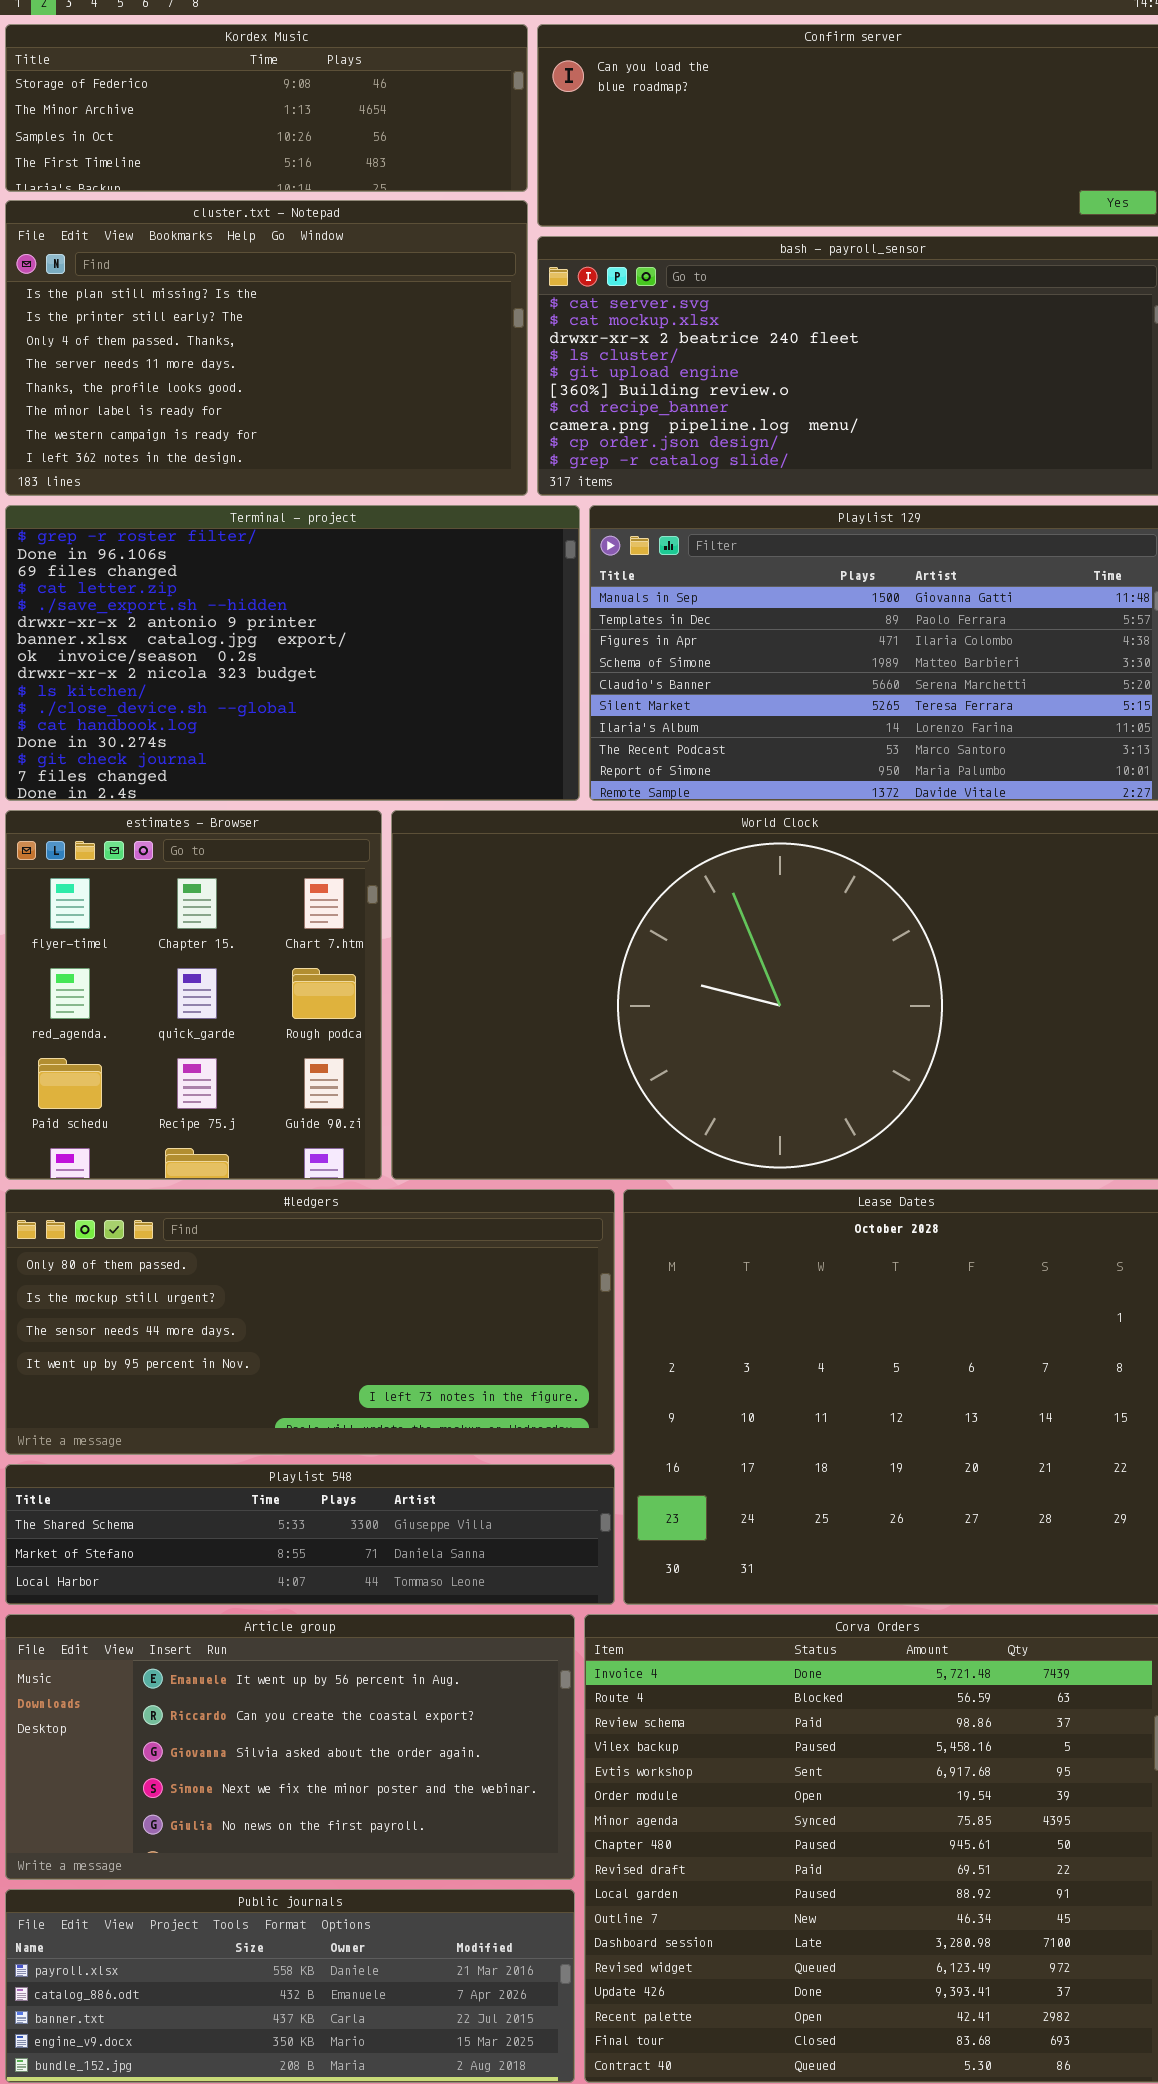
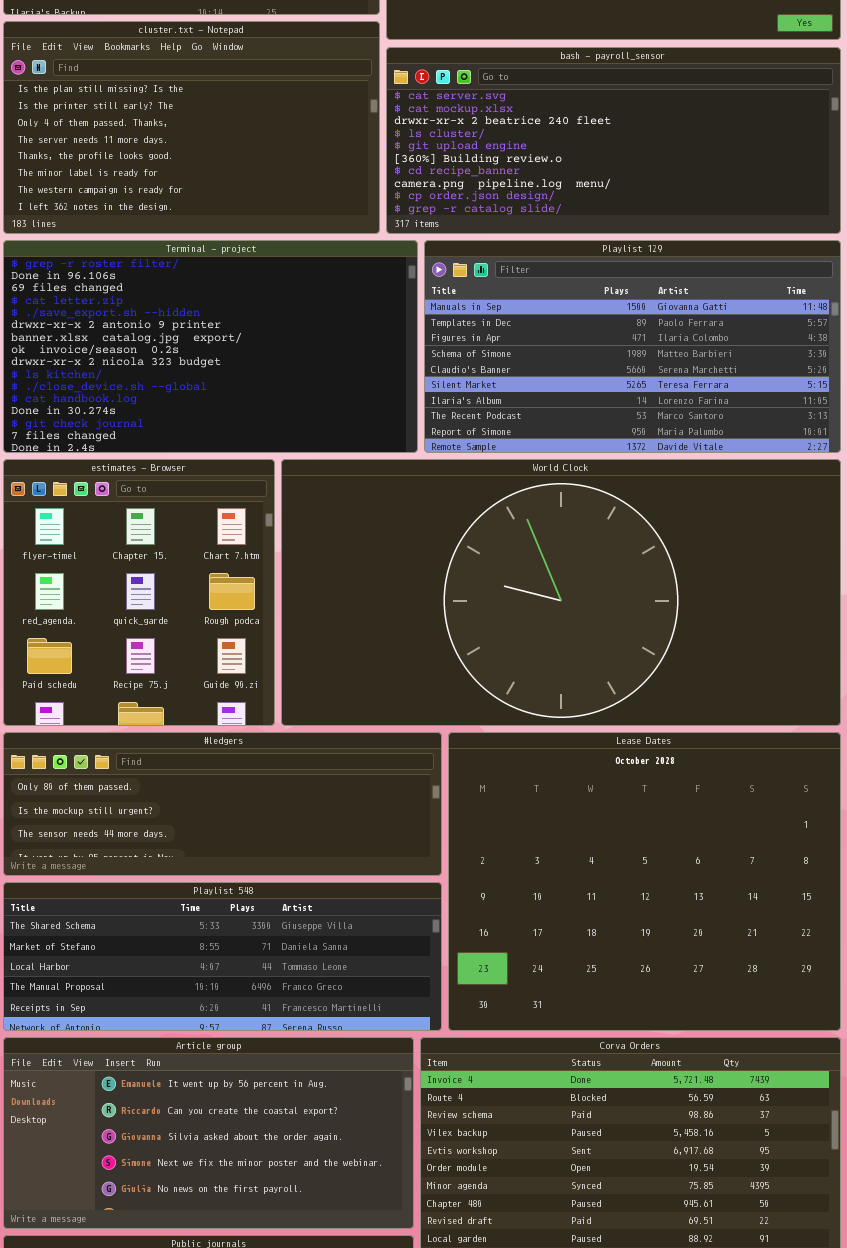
#ledgers: [5,1189,615,1455] -> [3,732,442,876], resized
Playlist 548: [5,1464,615,1605] -> [3,882,442,1031], resized

